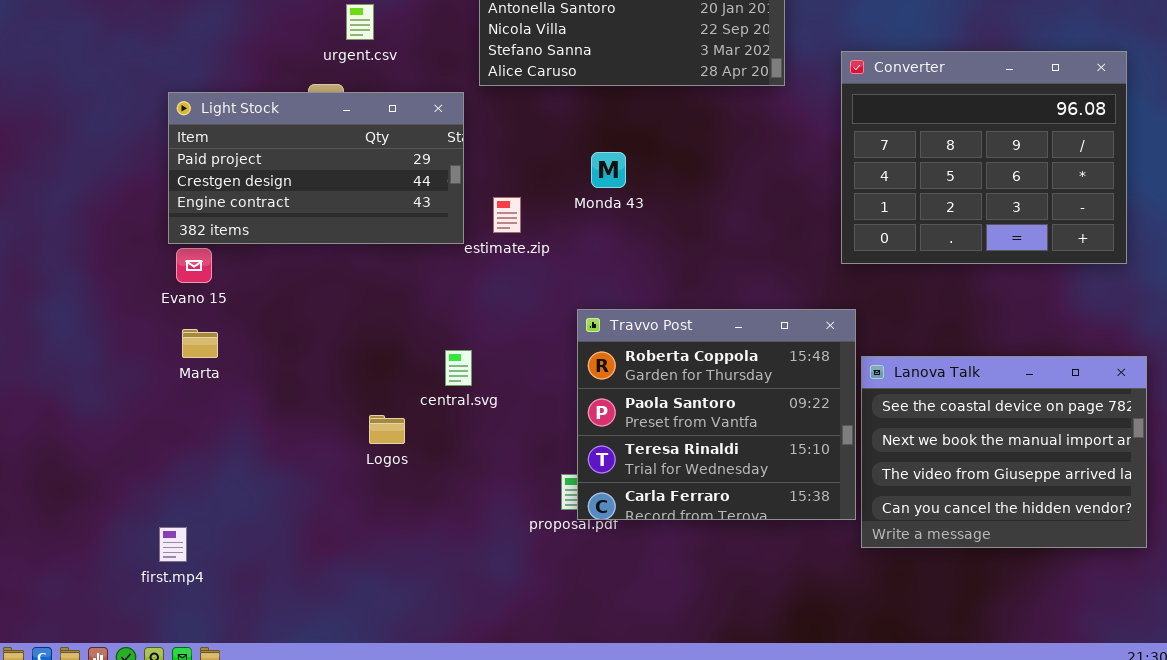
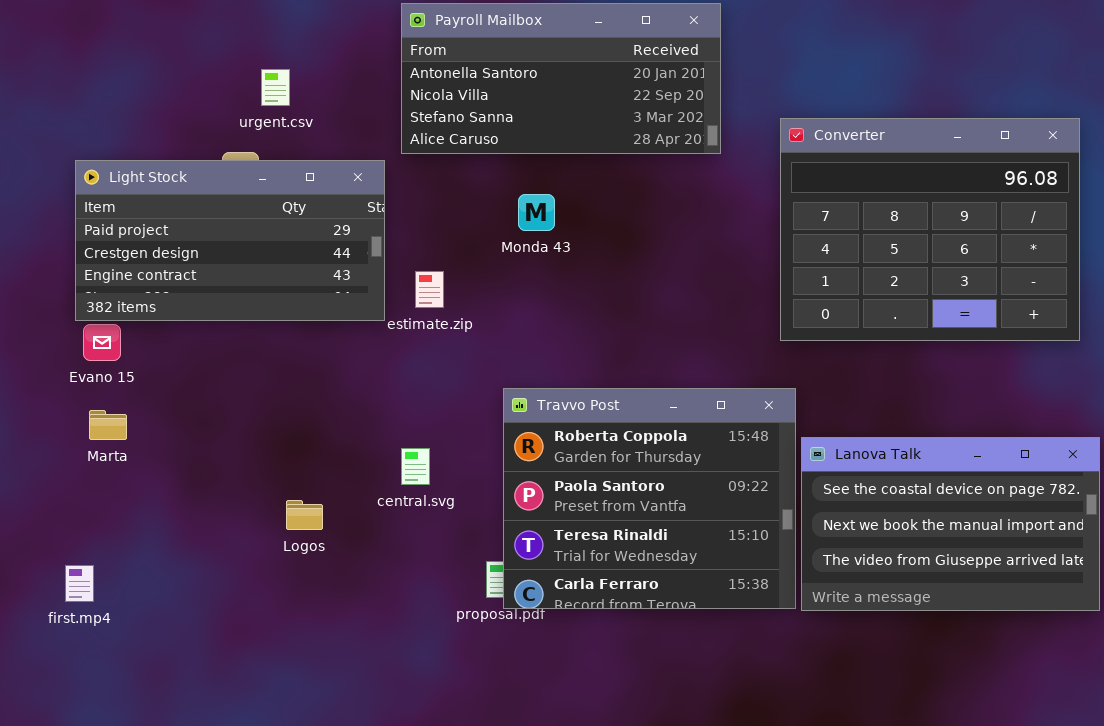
Monda 43: [591,152,626,188] -> [518,194,555,231], moved
central.svg: [445,350,472,386] -> [401,448,430,485], moved
Lanova Talk: [861,356,1147,548] -> [801,437,1100,611], resized
first.mp4: [159,527,187,562] -> [65,565,94,602], moved

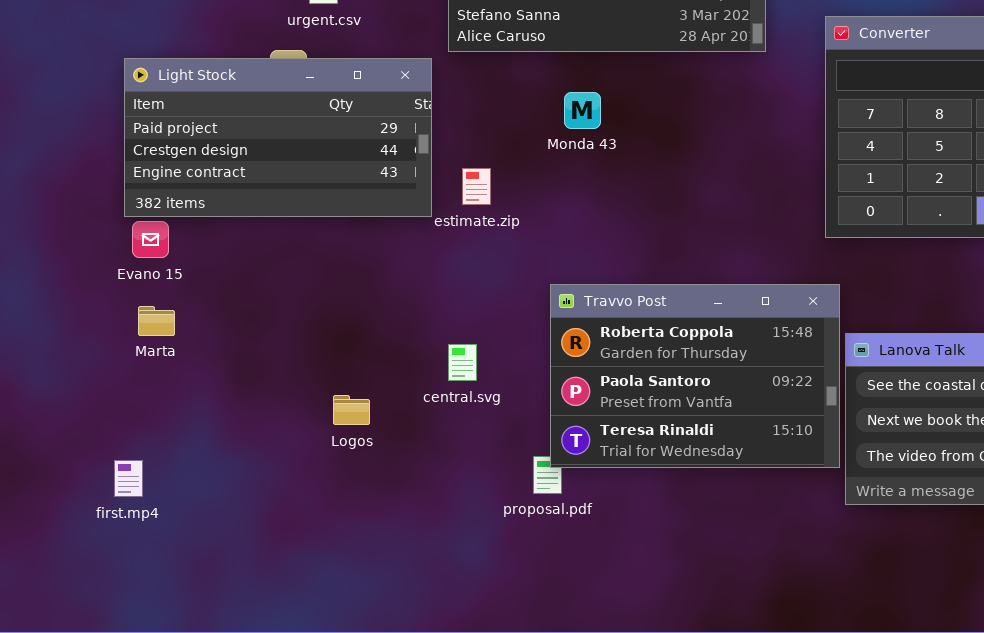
Travvo Post: [503,388,796,609] -> [550,284,840,468], resized

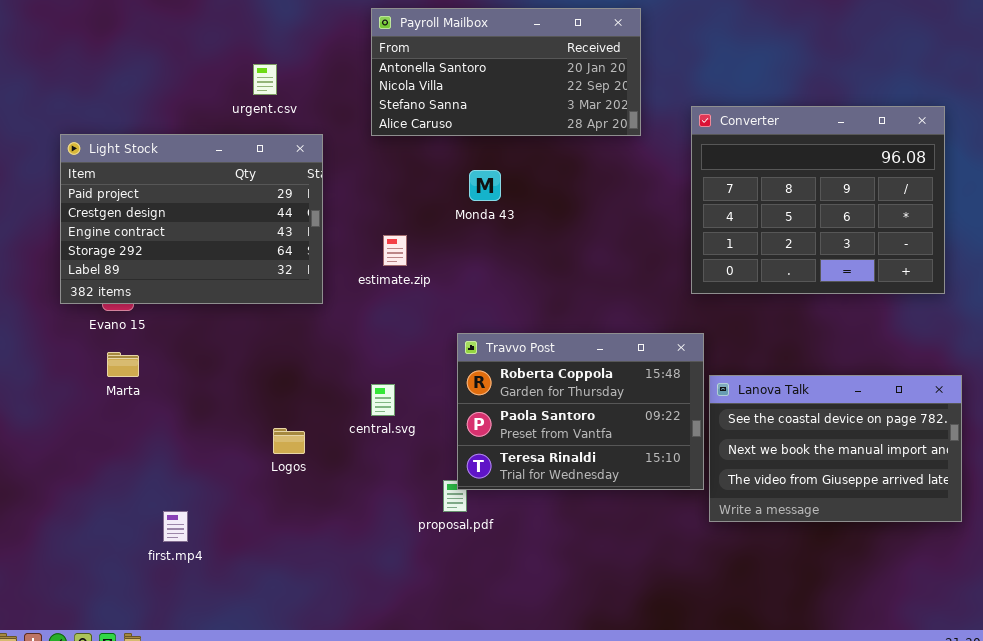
Light Stock: [124,58,432,217] -> [60,134,323,304], moved, resized
first.mp4: [114,460,143,497] -> [163,511,188,542], moved

